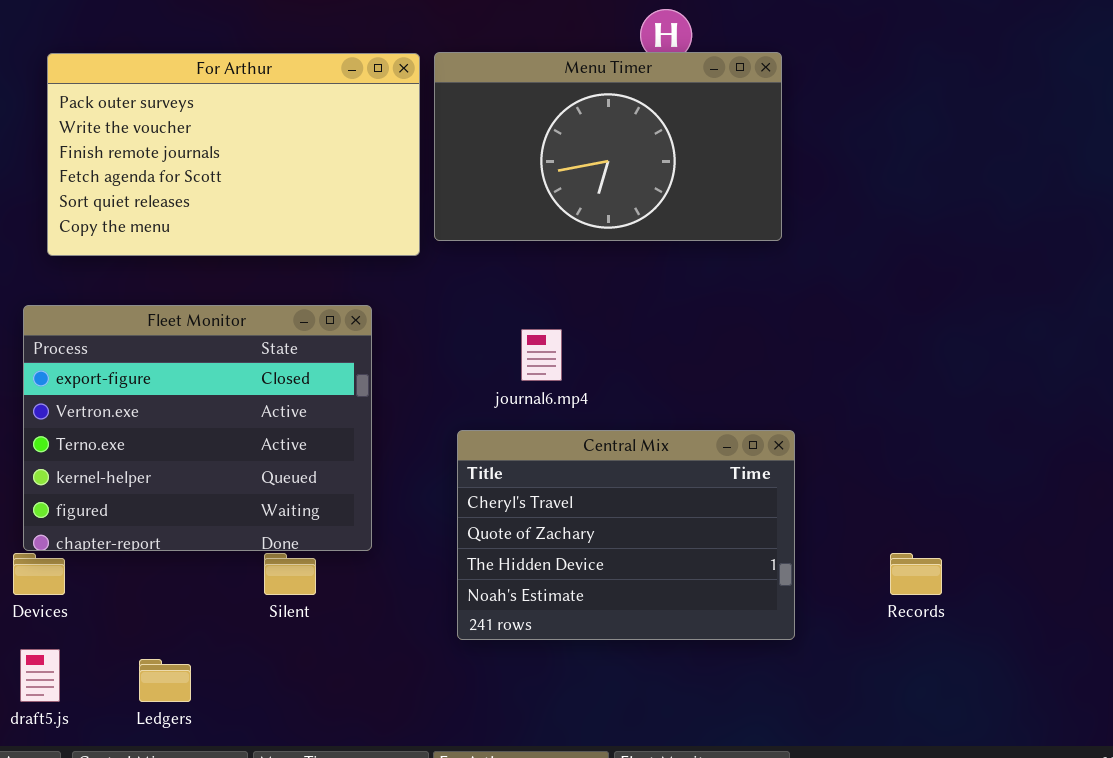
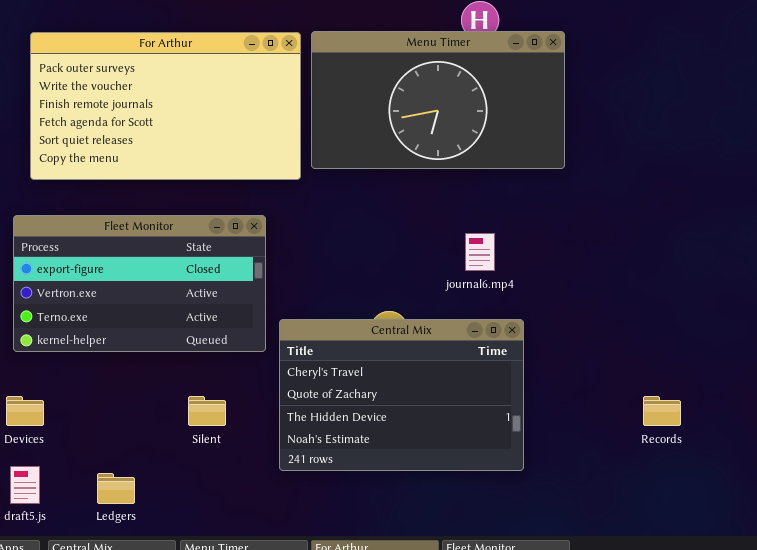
Fleet Monitor: [23,305,372,551] -> [13,215,266,352], resized
journal6.mp4: [521,329,562,381] -> [465,233,495,271], moved
Central Mix: [457,430,795,640] -> [279,319,524,471], moved

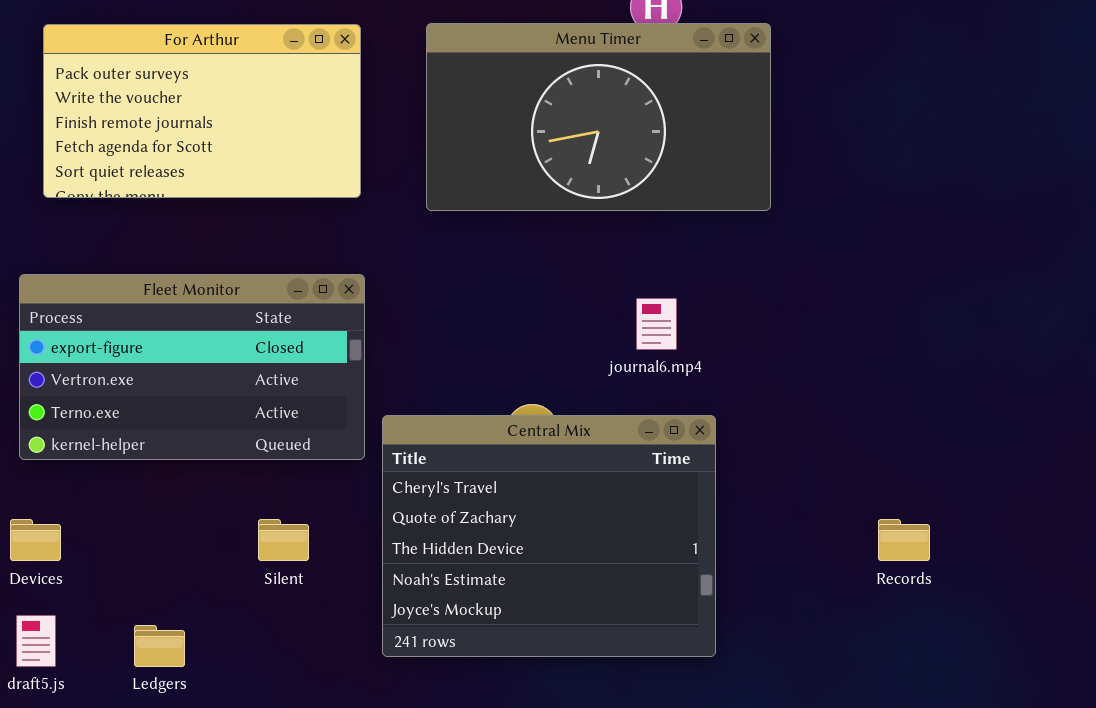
For Arthur: [30,32,301,180] -> [43,24,361,198], resized
Central Mix: [279,319,524,471] -> [382,415,716,657], resized

